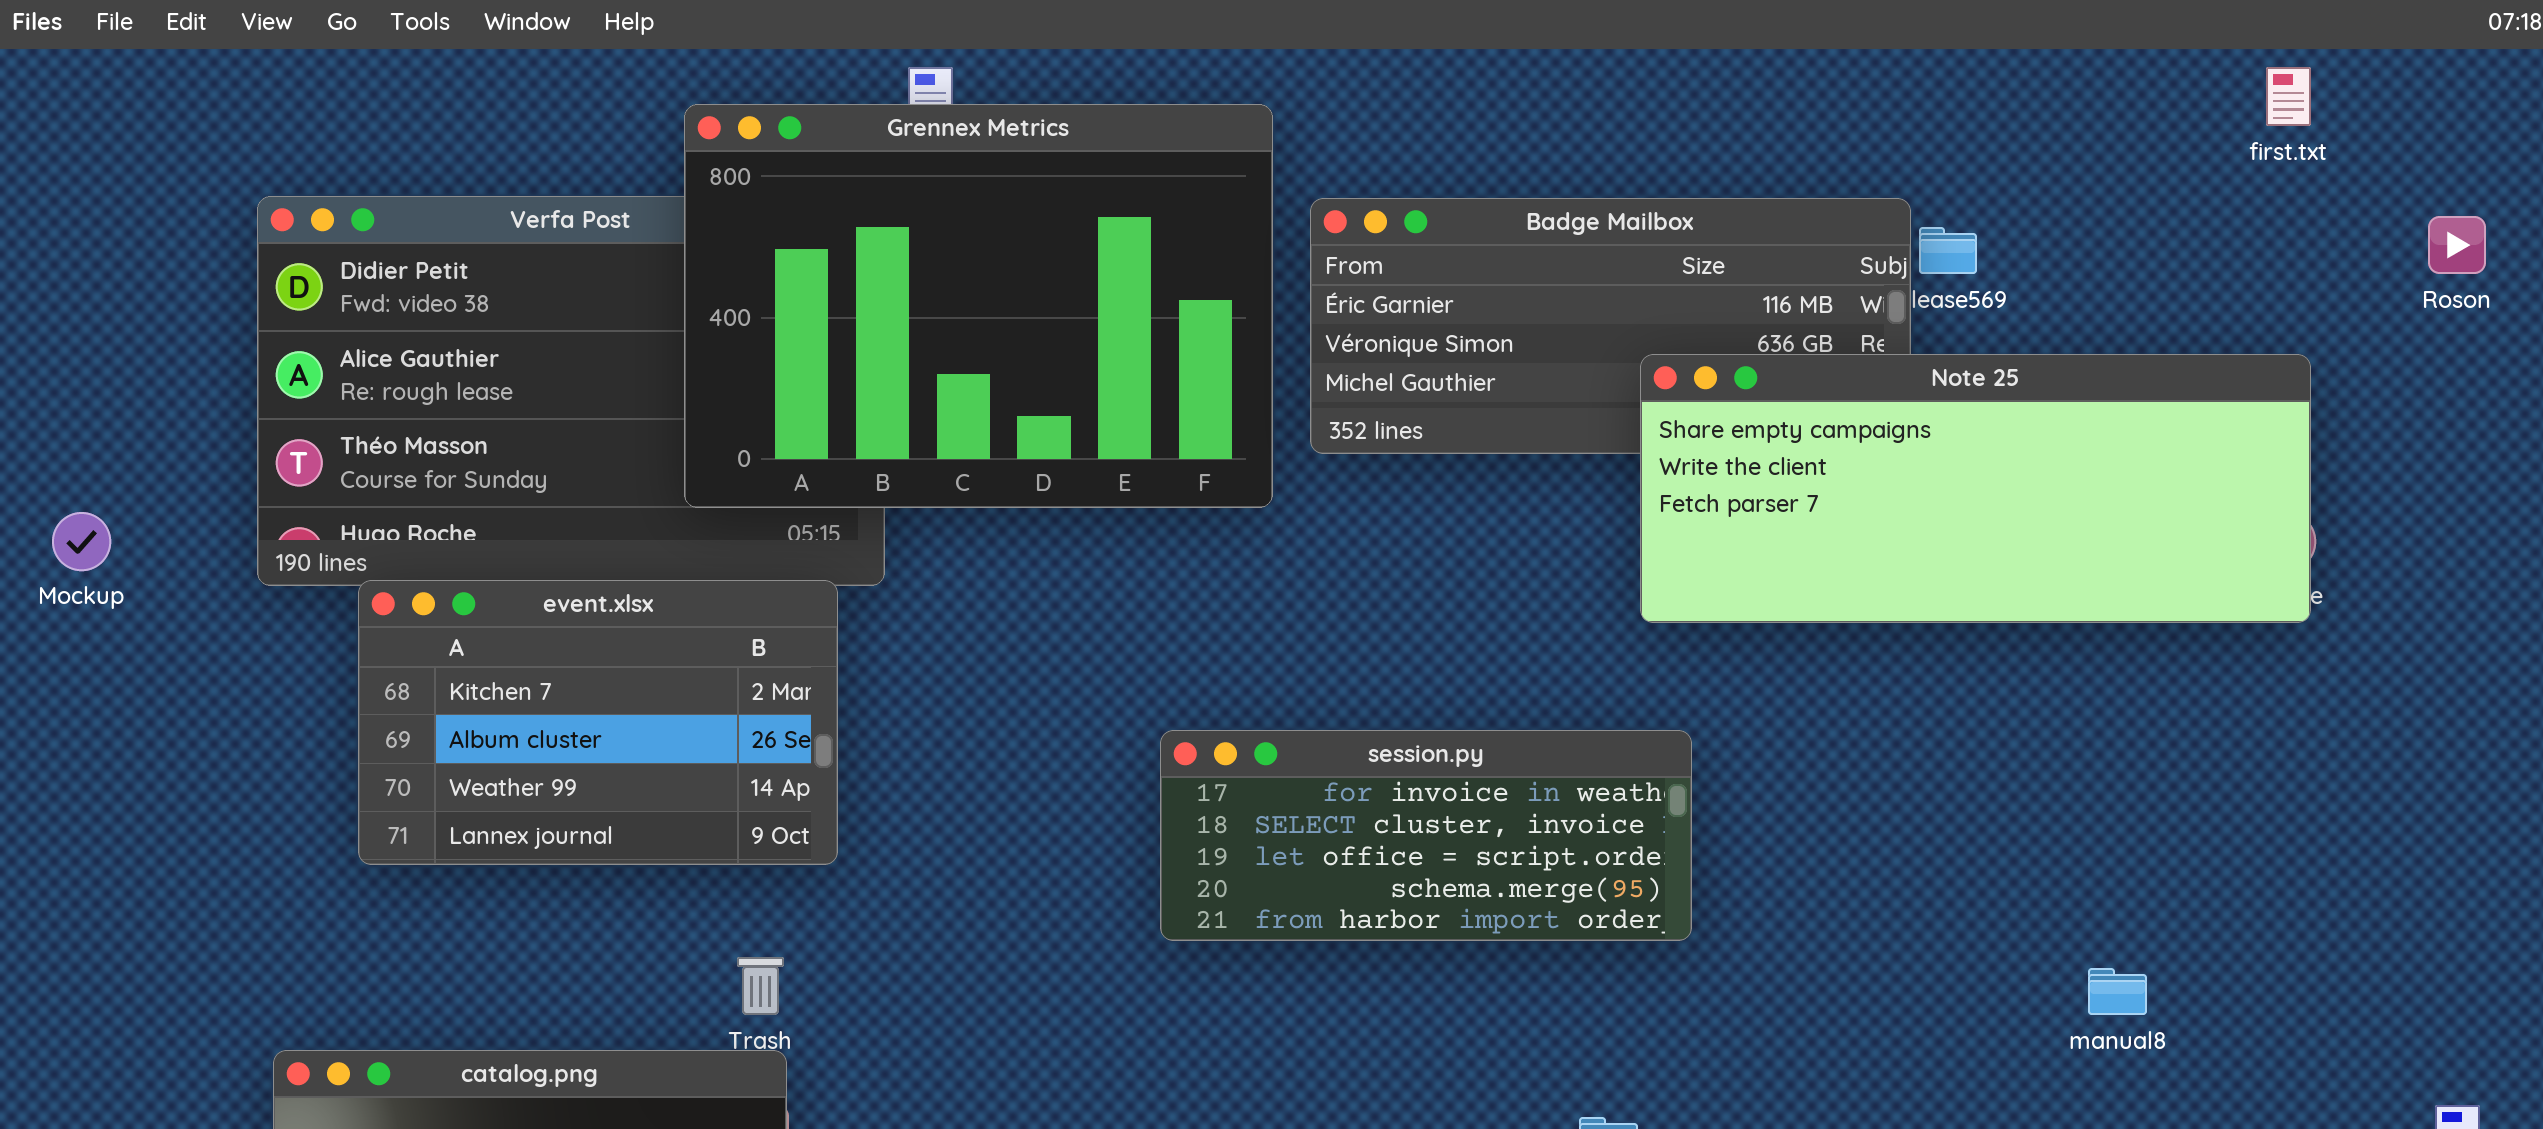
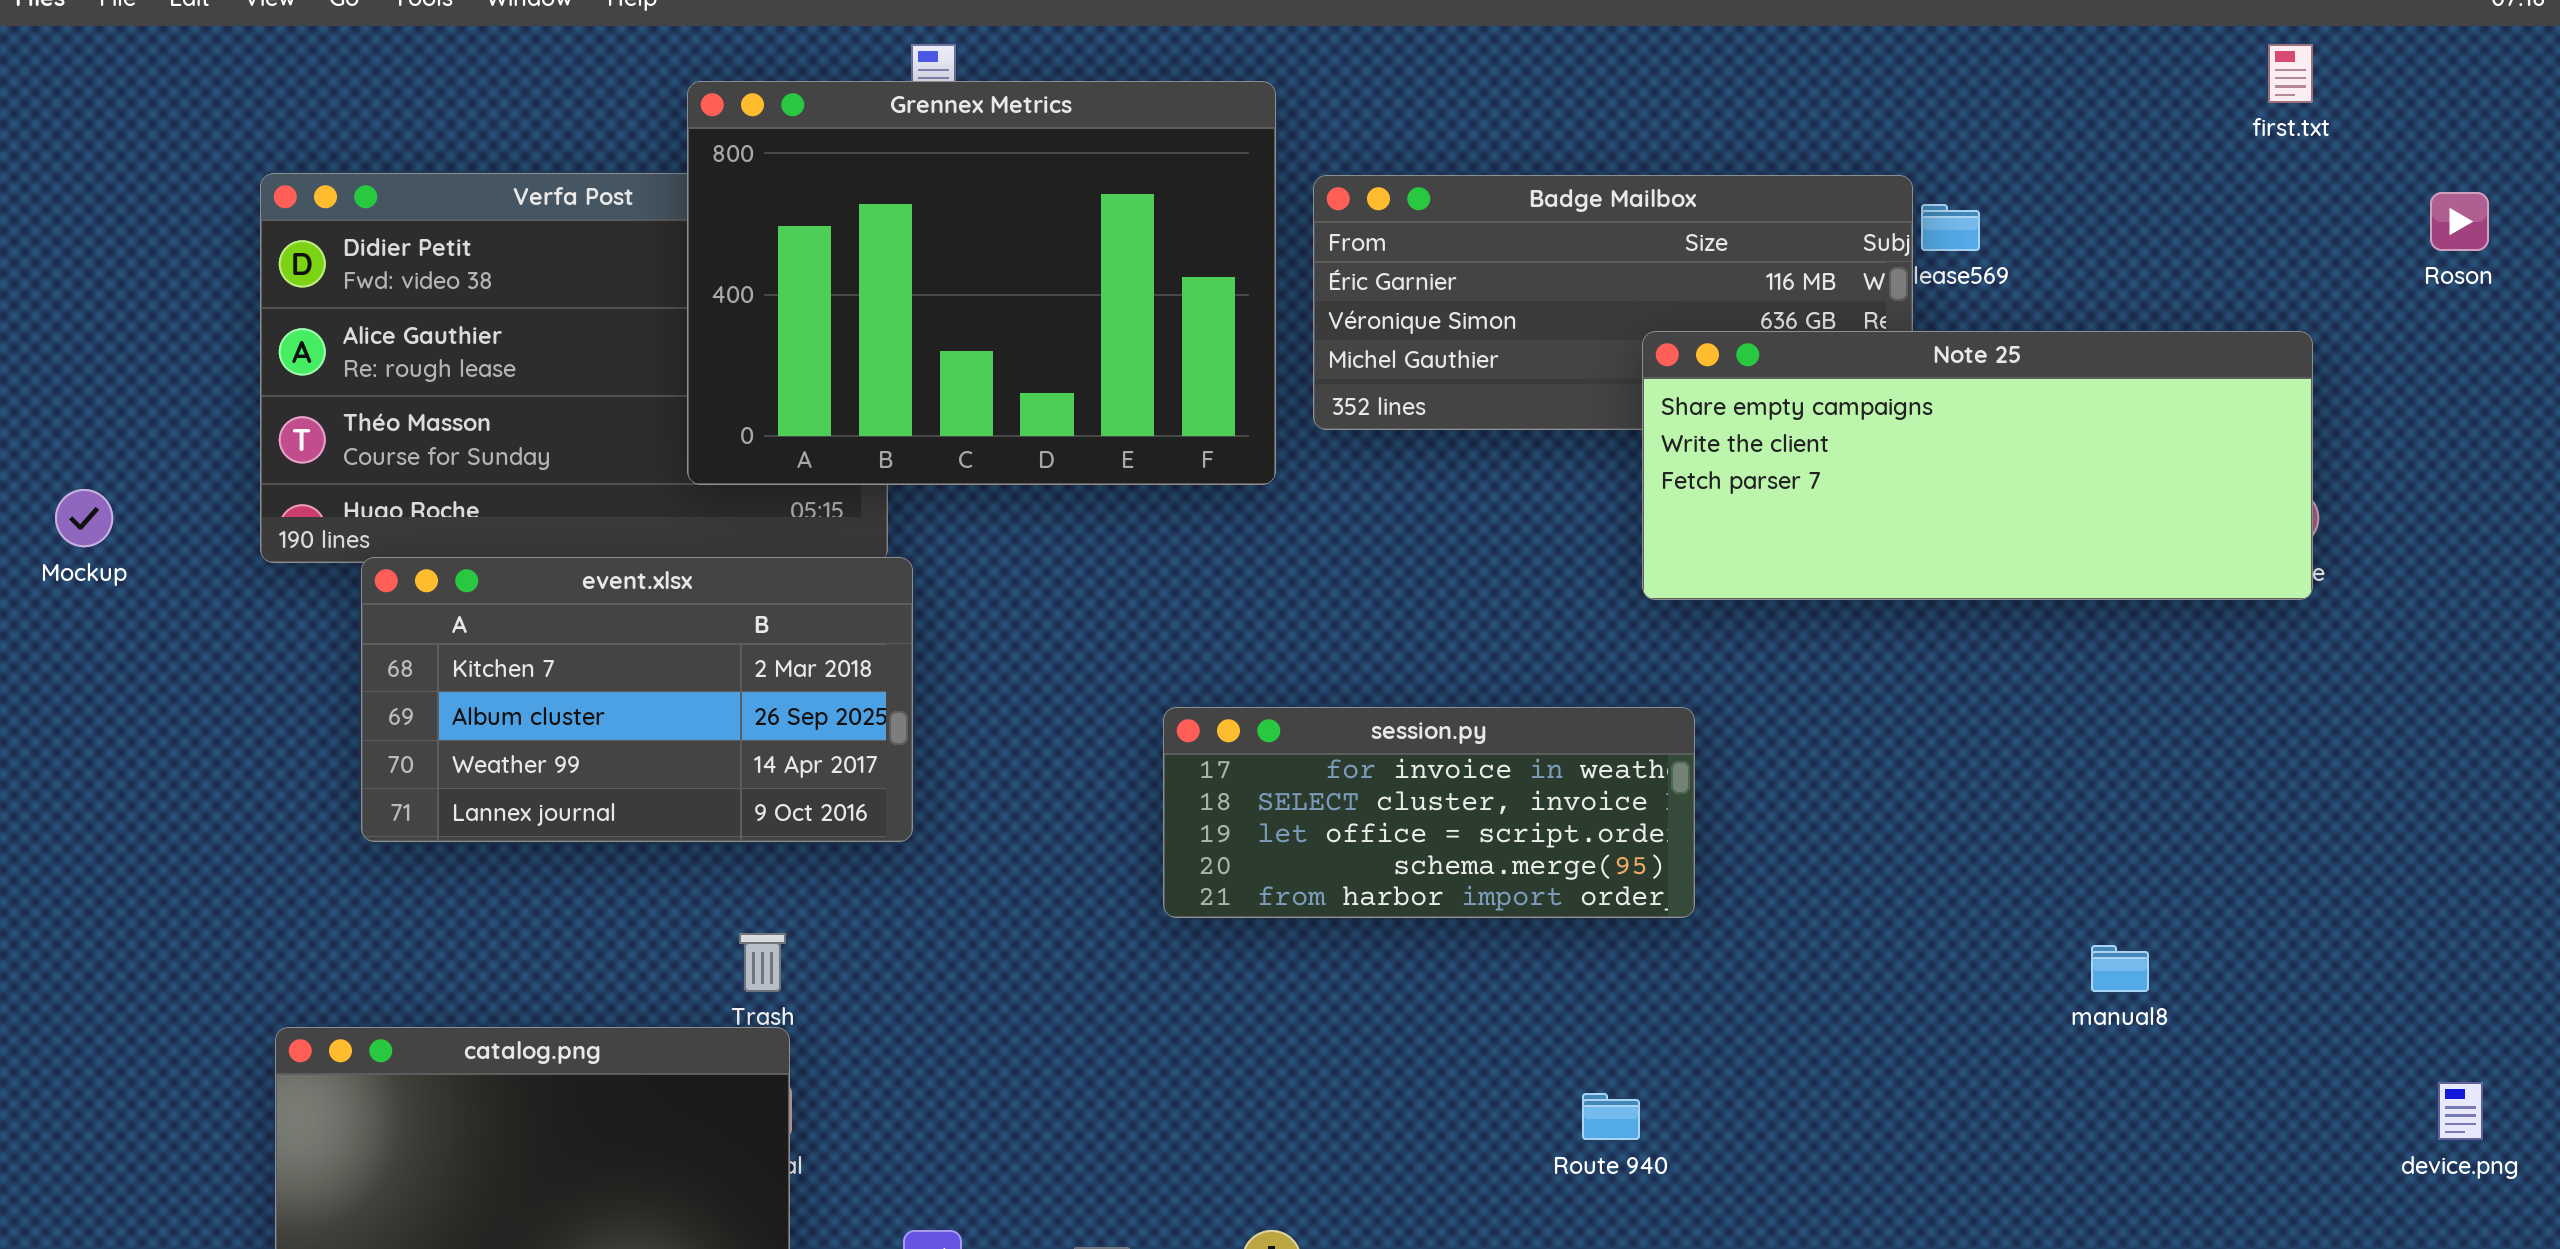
event.xlsx: [358,580,838,865] -> [361,557,913,842], resized

